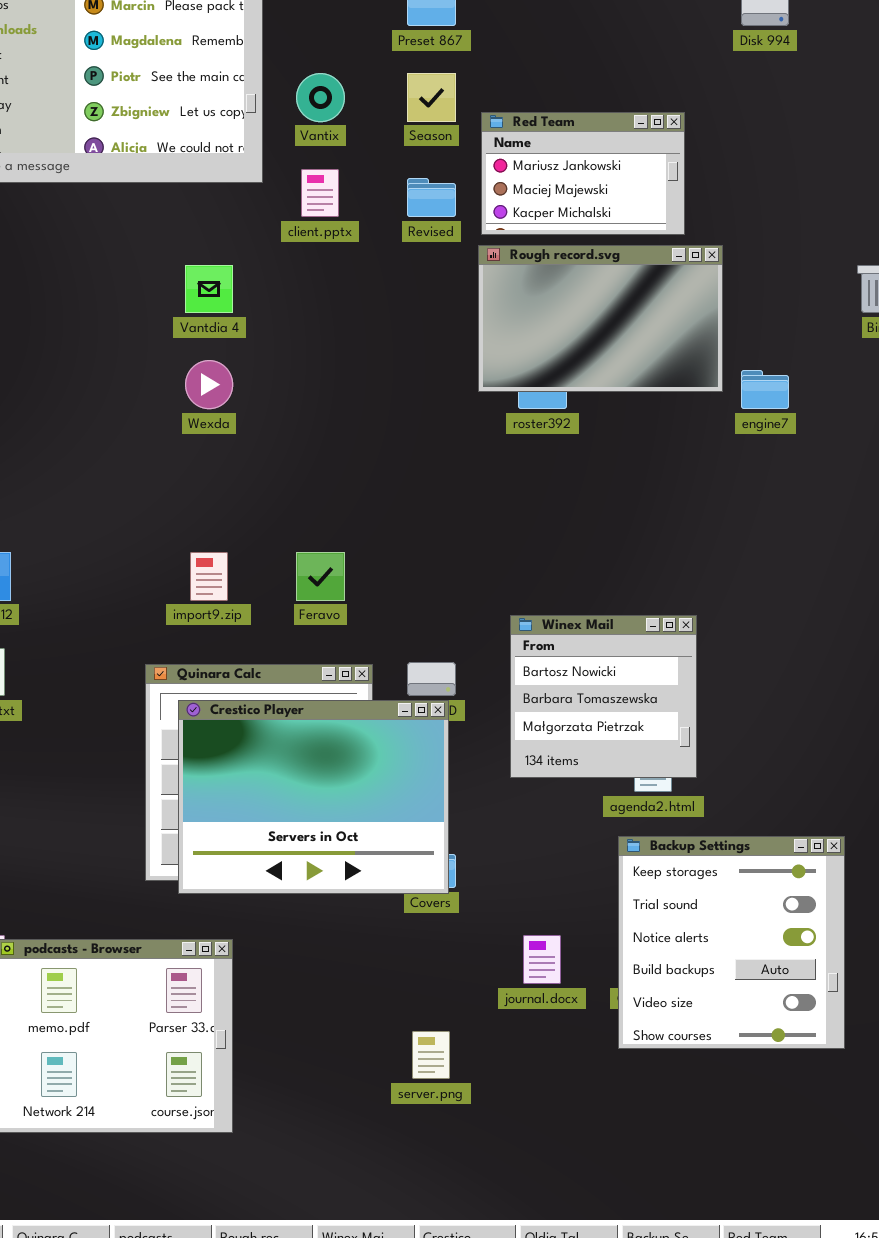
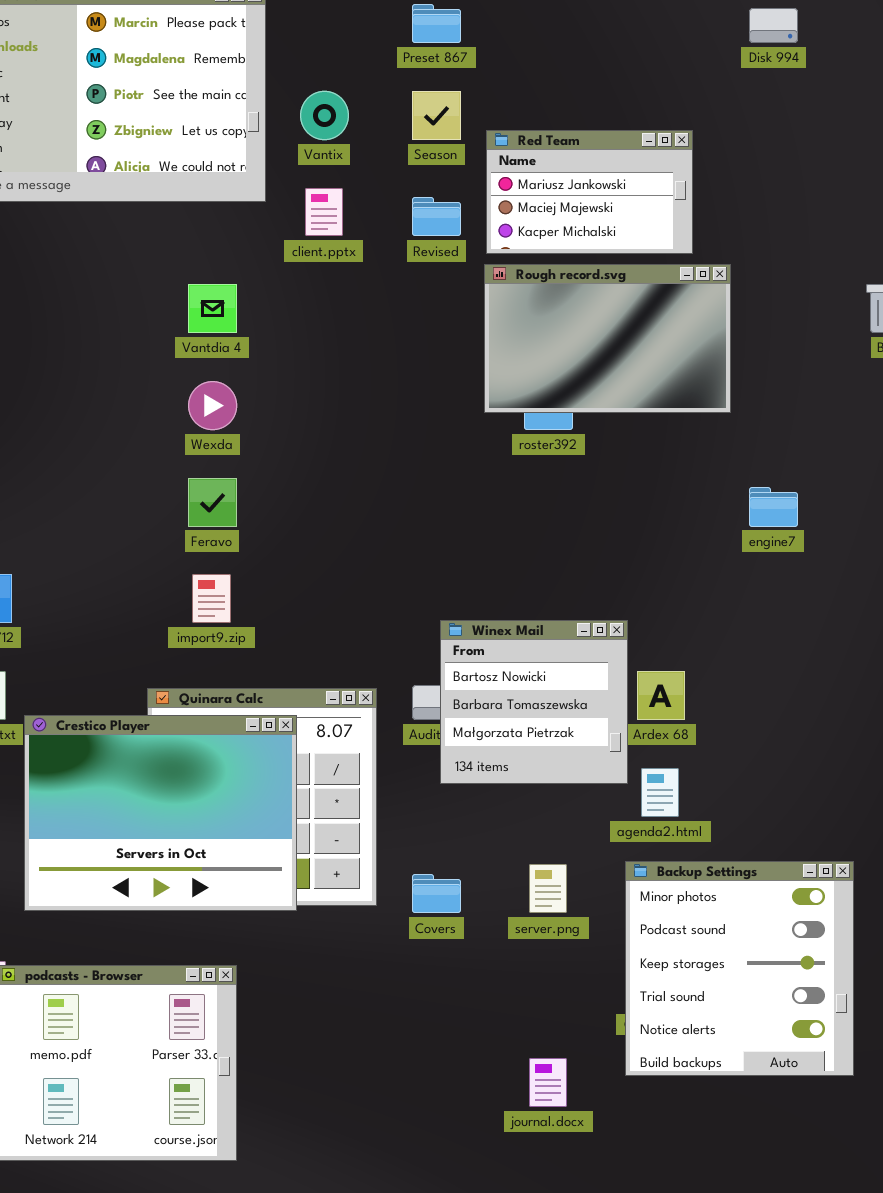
engine7: [741,370,789,409] -> [749,487,798,527], moved
Feravo: [296,552,345,601] -> [188,478,237,527], moved
Winex Mail: [510,615,697,778] -> [440,620,628,784], moved
Crestico Player: [178,700,449,894] -> [24,715,297,911], moved
Backup Settings: [618,836,845,1049] -> [625,861,854,1076], scrolled up 2 rows
journal.docx: [523,935,561,984] -> [529,1058,567,1107], moved
server.png: [412,1031,450,1079] -> [529,864,567,913], moved

